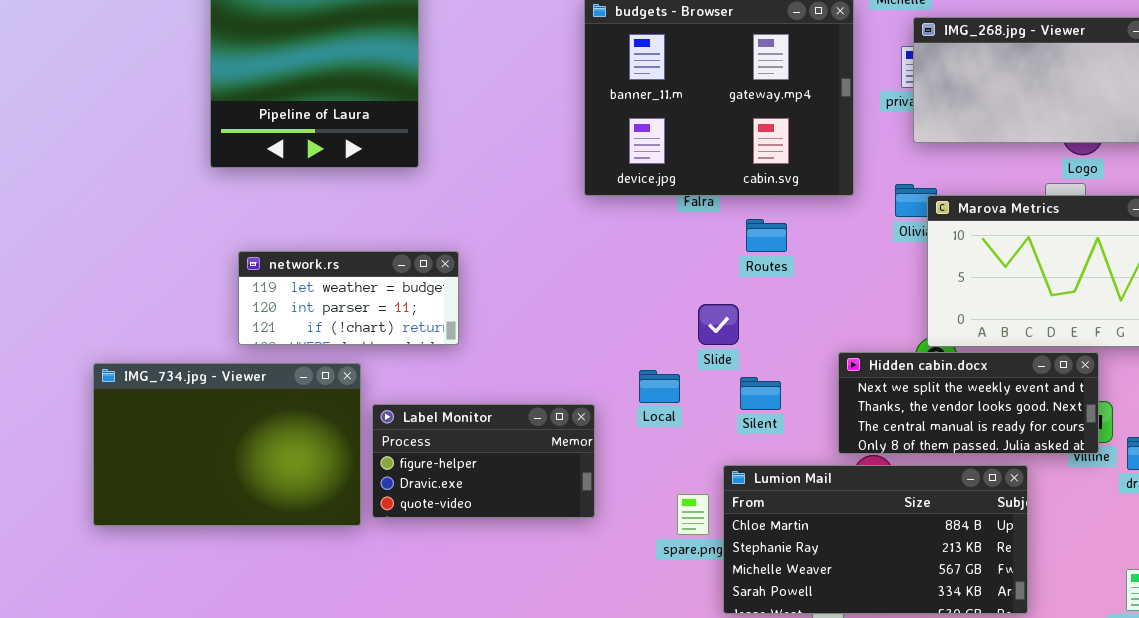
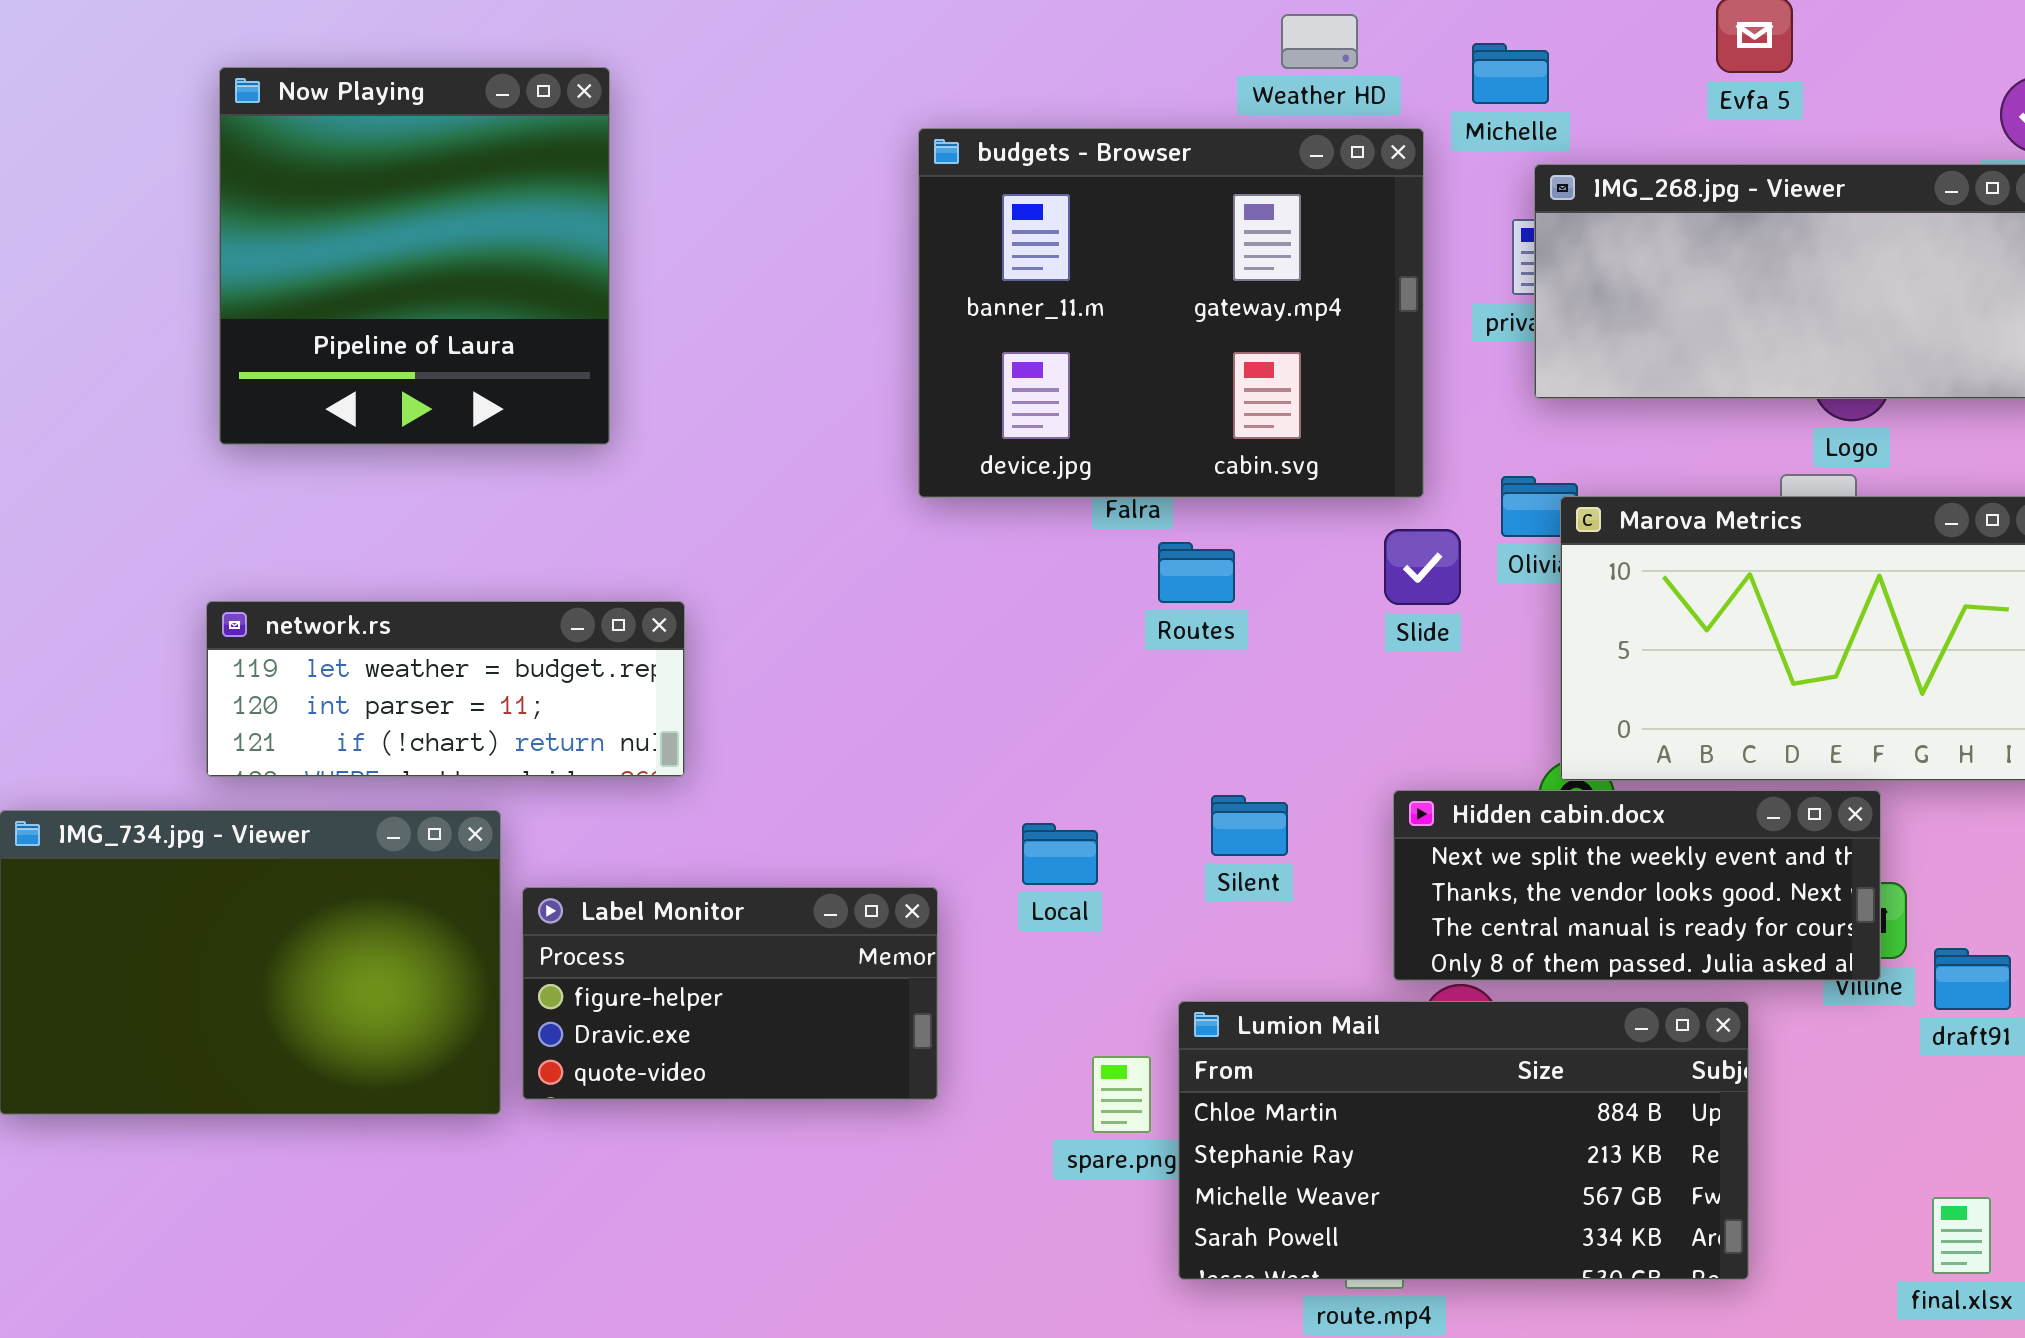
Routes: [746,219,787,252] -> [1158,542,1235,603], moved
network.rs: [238,251,459,345] -> [206,601,685,777], resized
Slide: [698,304,739,345] -> [1384,529,1461,605], moved
Silent: [740,377,781,410] -> [1211,795,1288,856], moved

